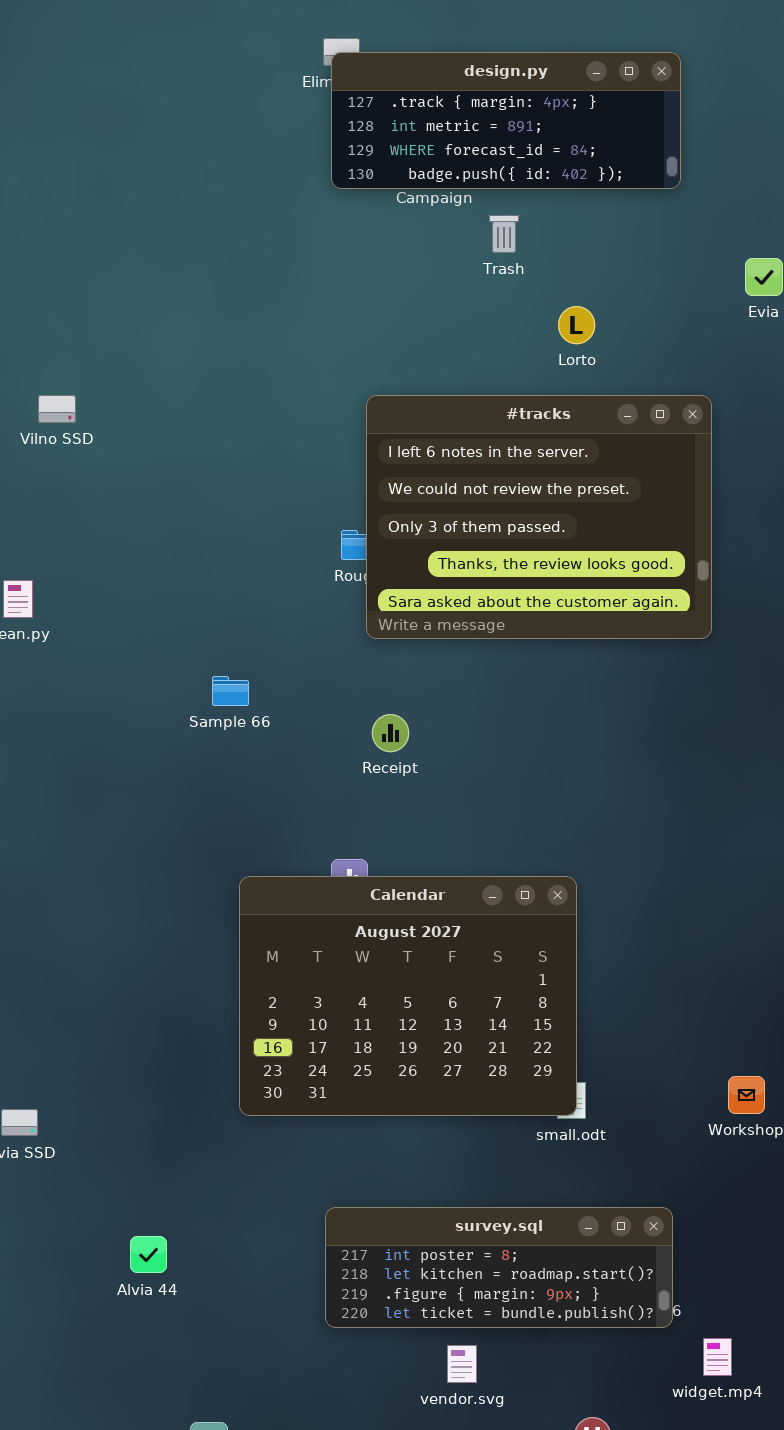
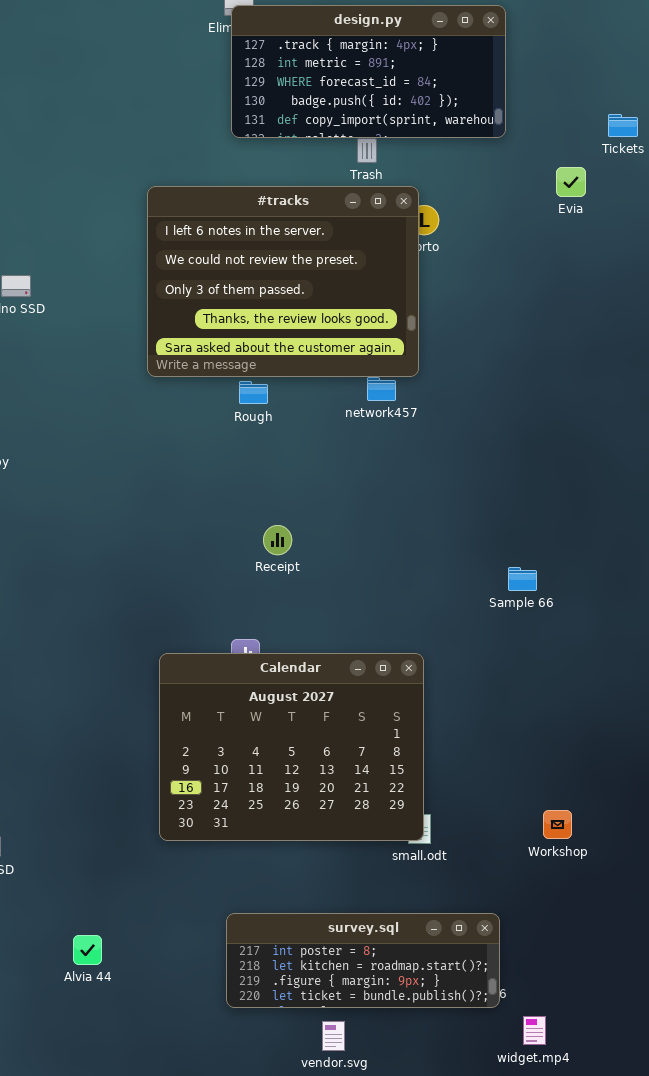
design.py: [331,52,681,189] -> [231,5,506,138], resized
#tracks: [366,395,712,639] -> [147,186,419,377], moved
Sample 66: [212,676,249,706] -> [508,567,537,591], moved

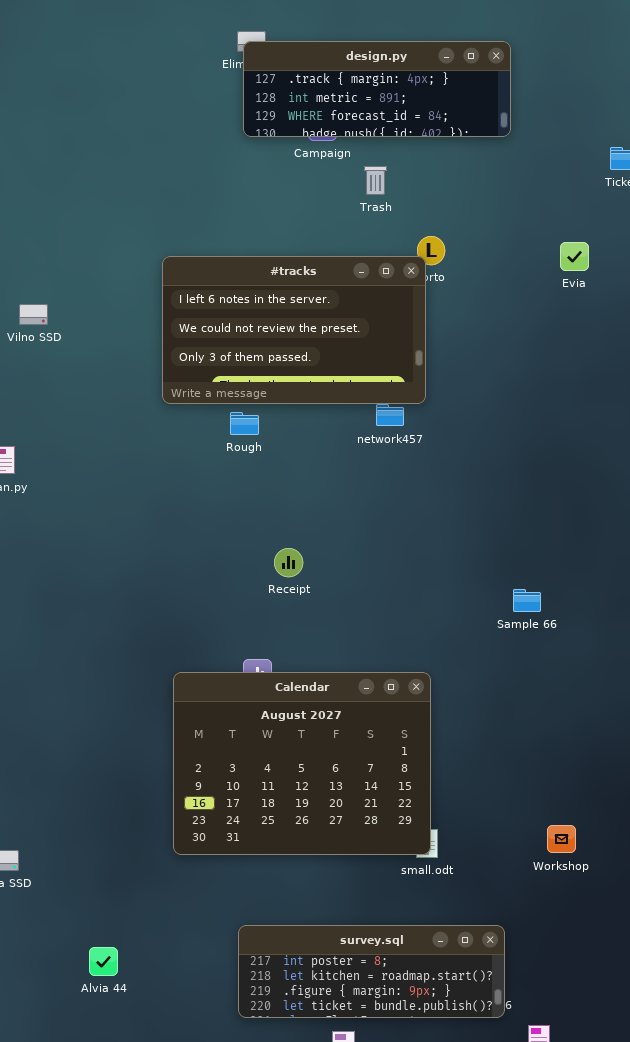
design.py: [231,5,506,138] -> [243,41,511,137], resized
Evia: [556,167,586,197] -> [560,242,589,271], moved
#tracks: [147,186,419,377] -> [162,256,426,404], resized
Rough: [239,381,268,404] -> [230,412,259,435], moved

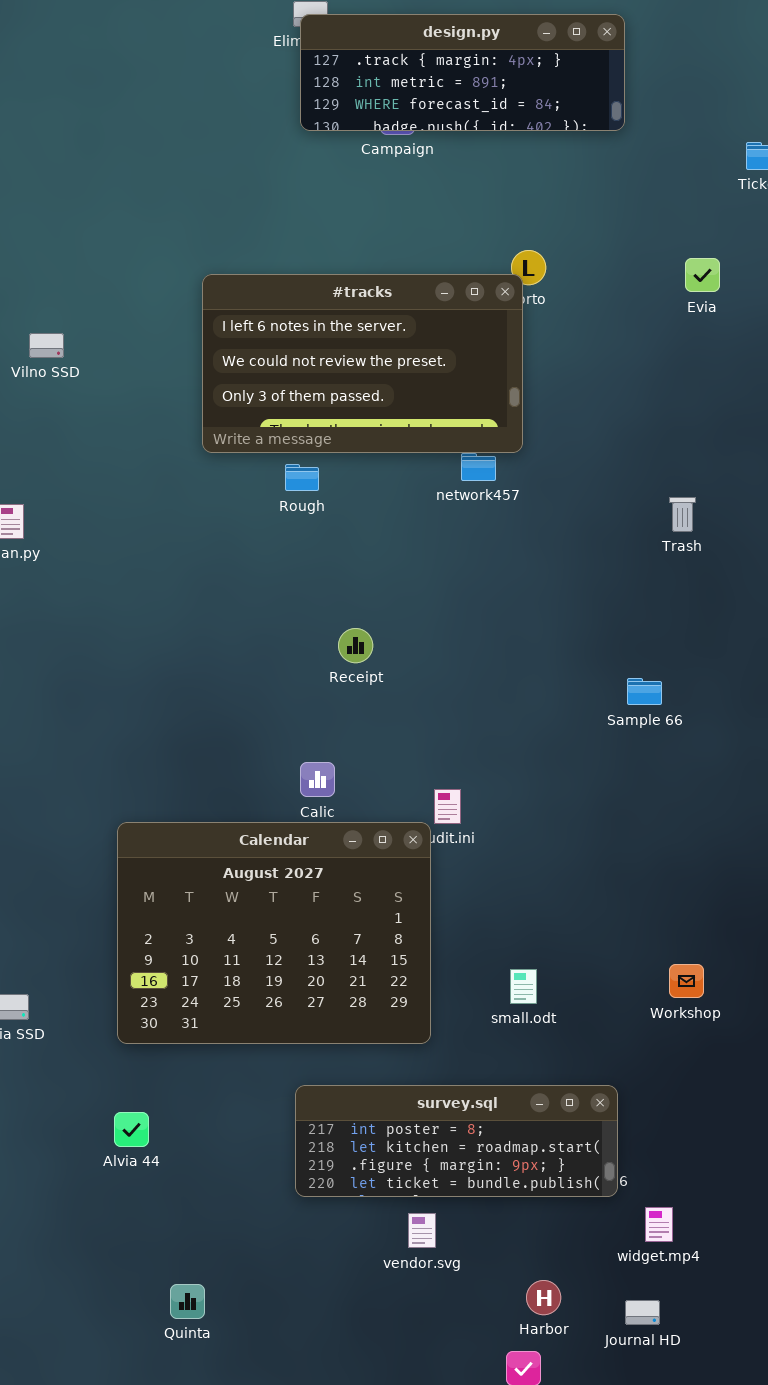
Trash: [364,166,387,195] -> [669,497,696,532], moved
Calendar: [173,672,431,855] -> [117,822,431,1044], moved

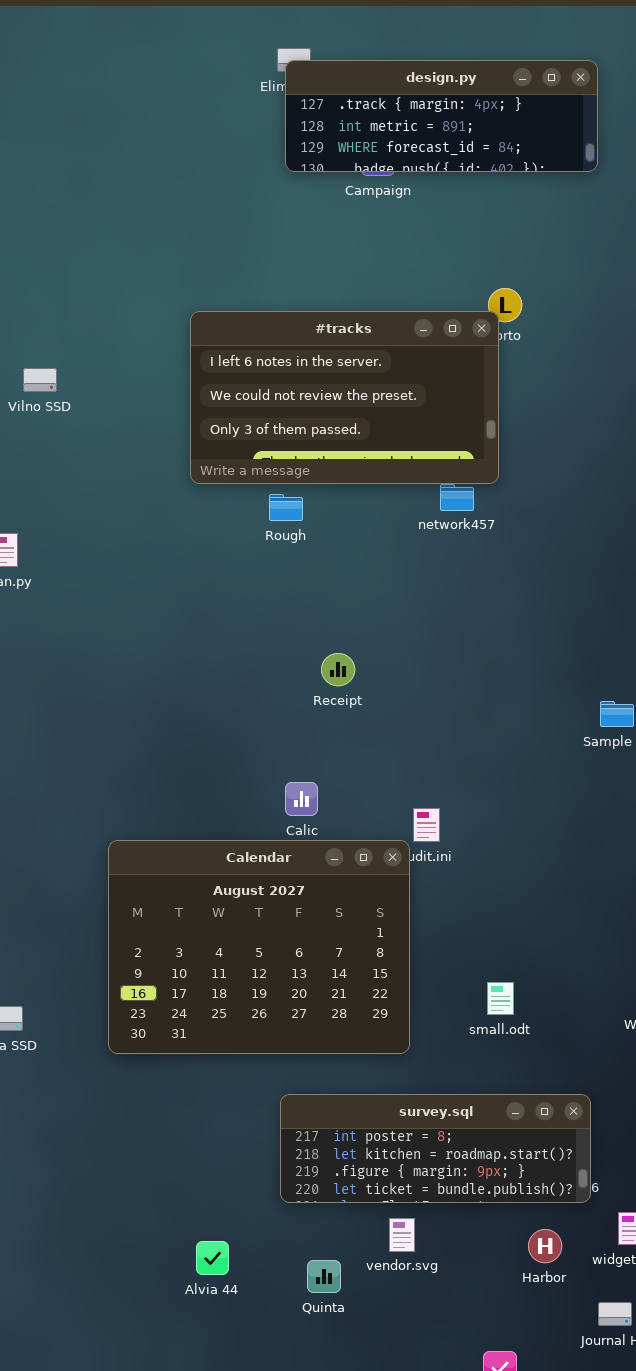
Alvia 44: [114,1112,149,1147] -> [196,1241,229,1275], moved
Harbor: [526,1280,561,1315] -> [528,1229,562,1263], moved
Quinta: [170,1284,205,1319] -> [307,1260,341,1293], moved

